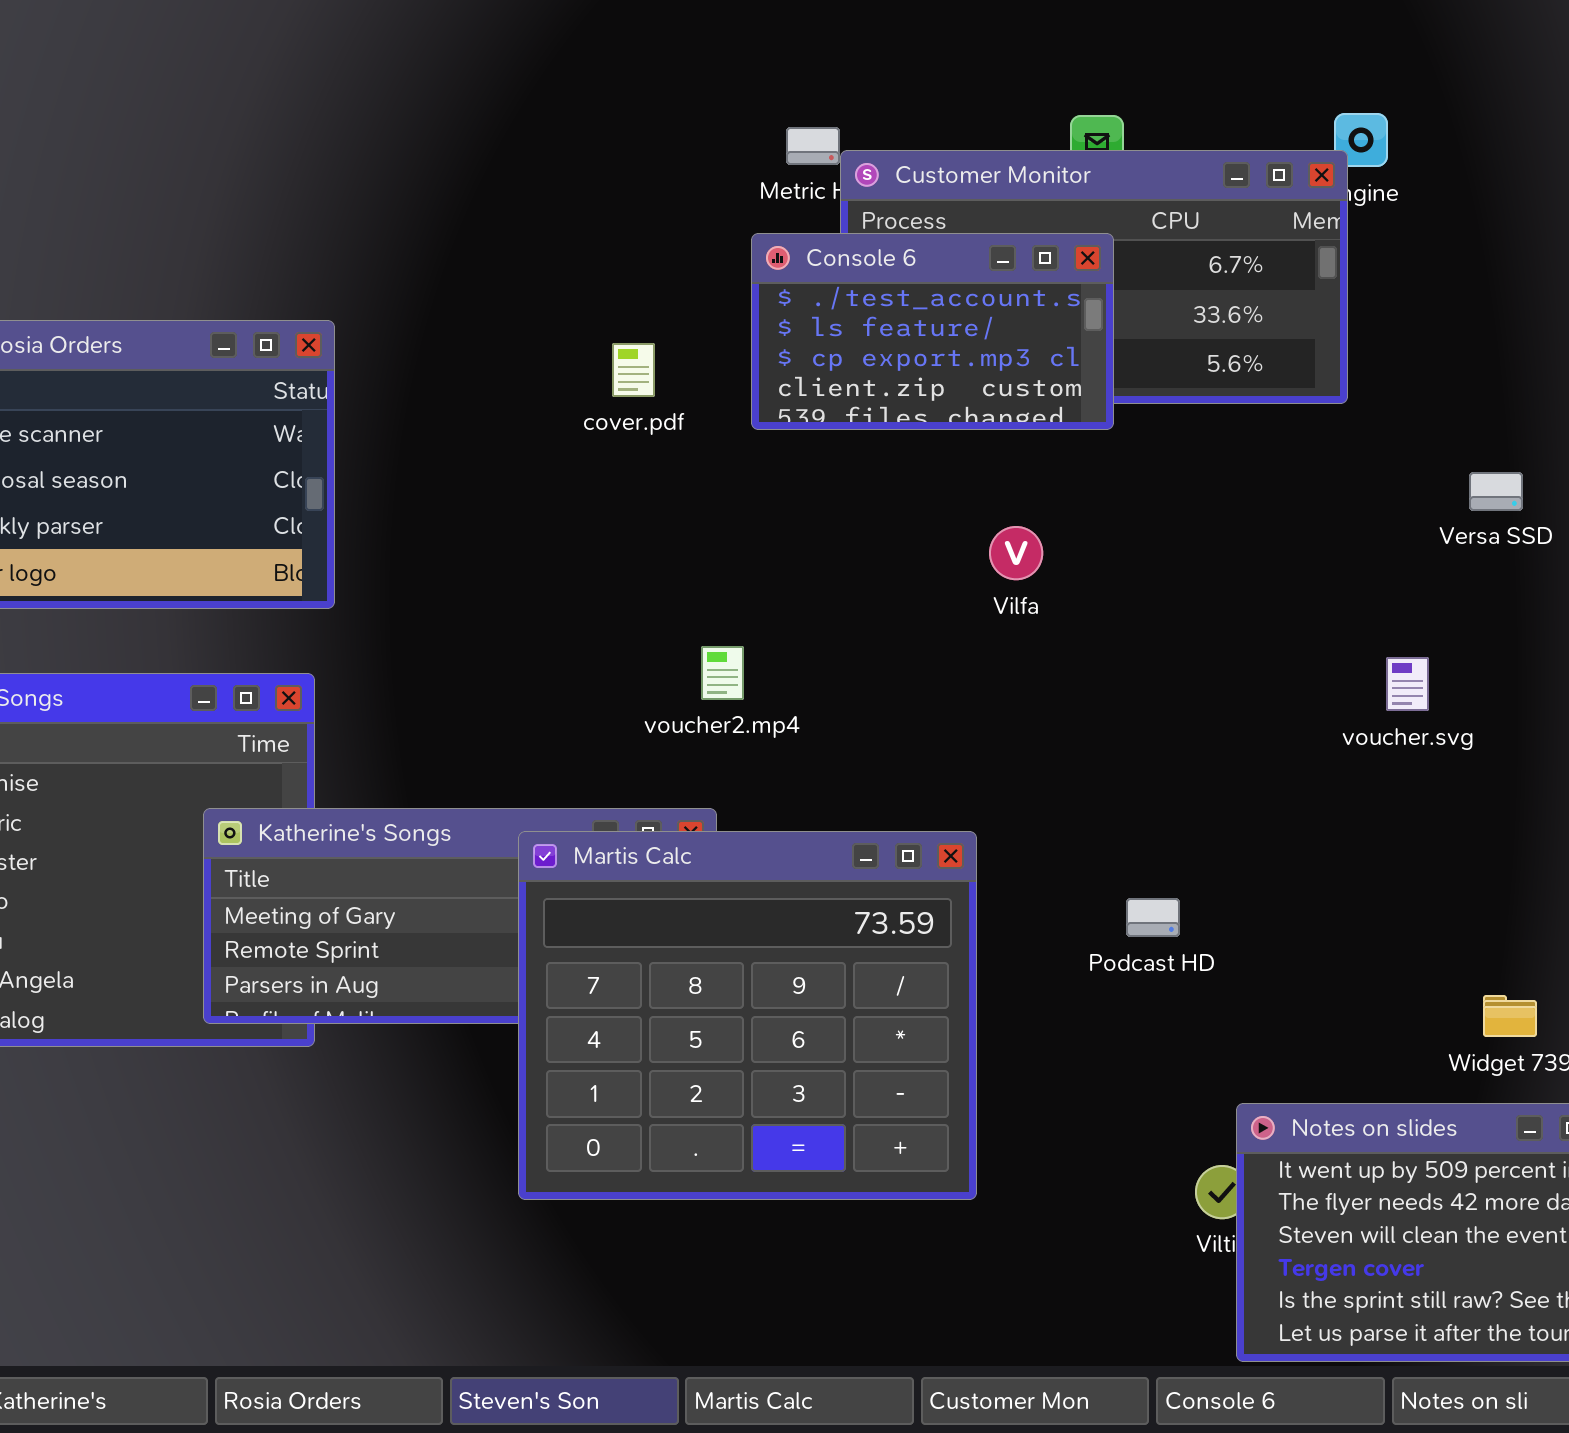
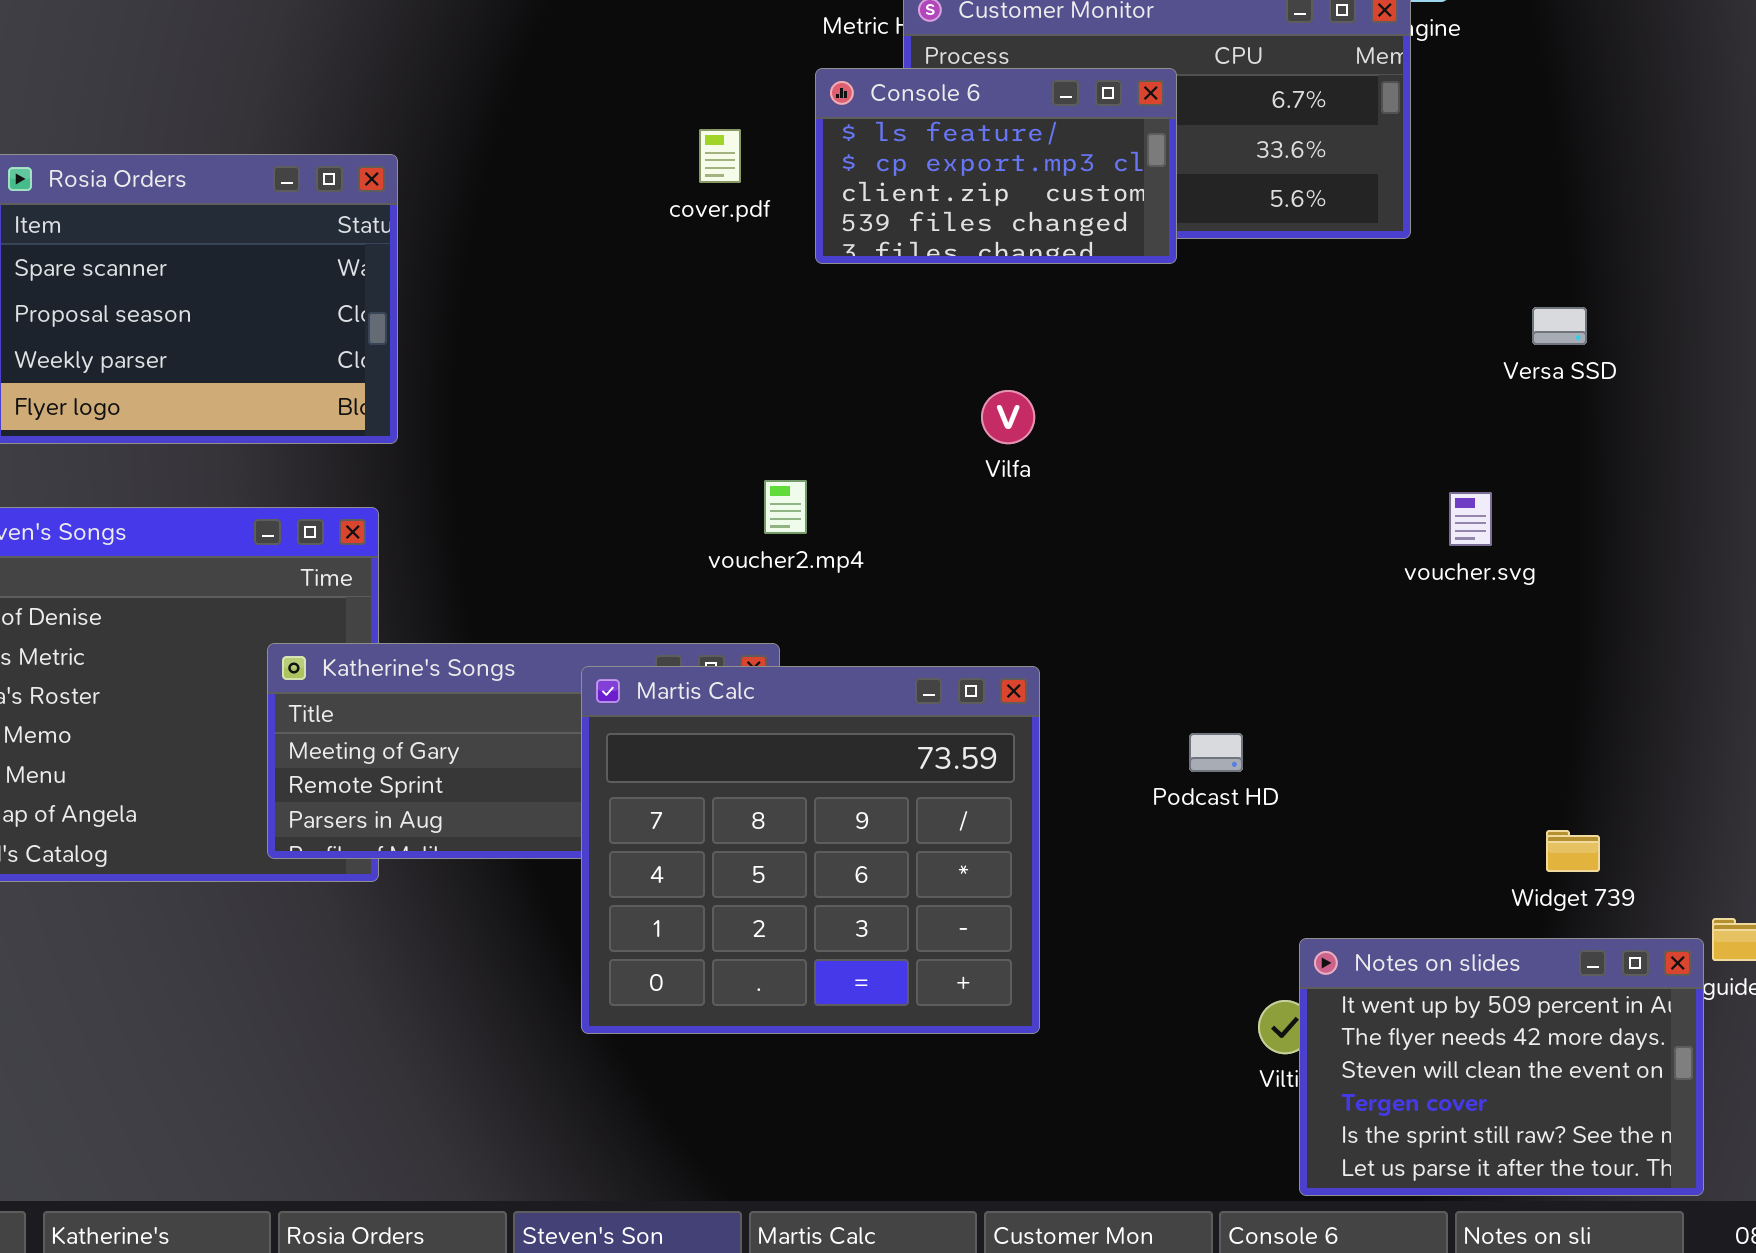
Console 6: [751,233,1114,430] -> [815,68,1177,264], scrolled down 1 row
cover.pdf: [612,343,655,397] -> [699,129,741,183], moved
Vilfa: [989,526,1043,580] -> [981,390,1035,444], moved

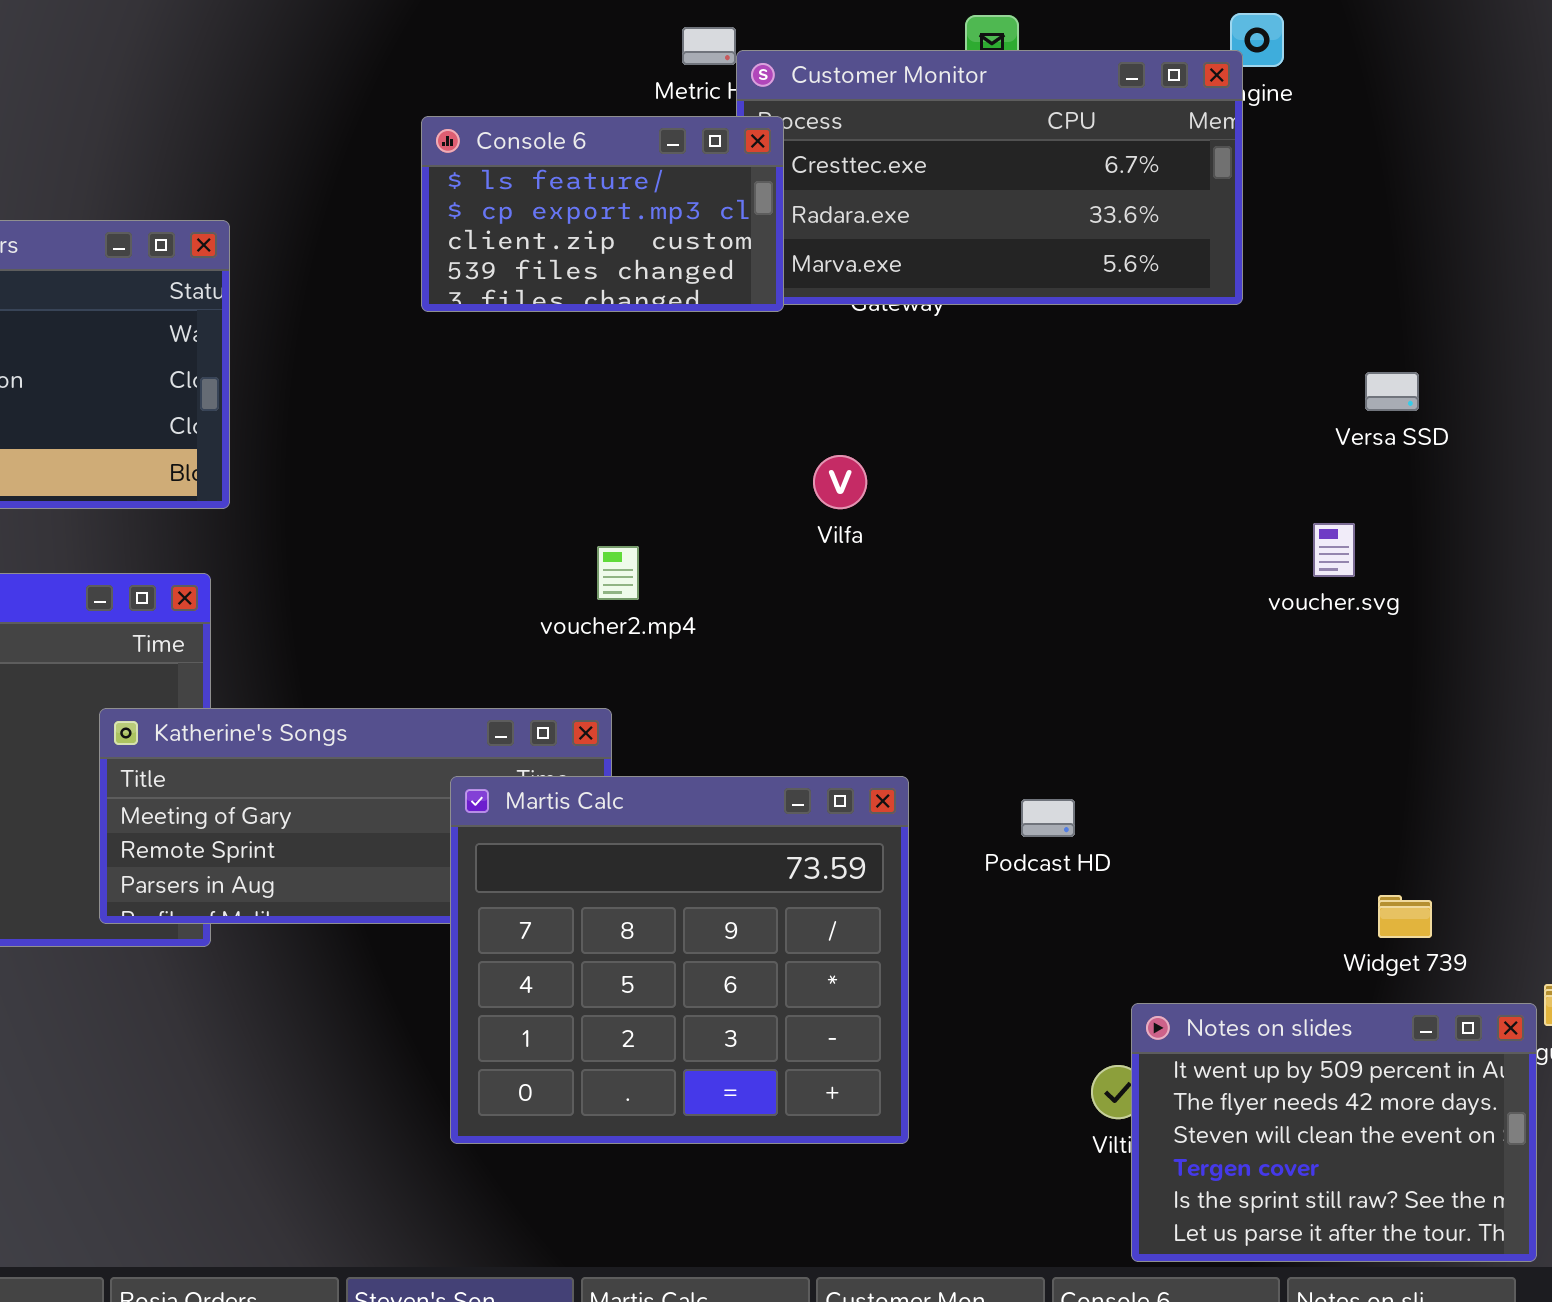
Console 6: [815,68,1177,264] -> [421,116,784,312], moved
voucher.svg: [1449,492,1492,546] -> [1313,523,1355,577], moved
Martis Calc: [581,666,1040,1034] -> [450,776,909,1144], moved

